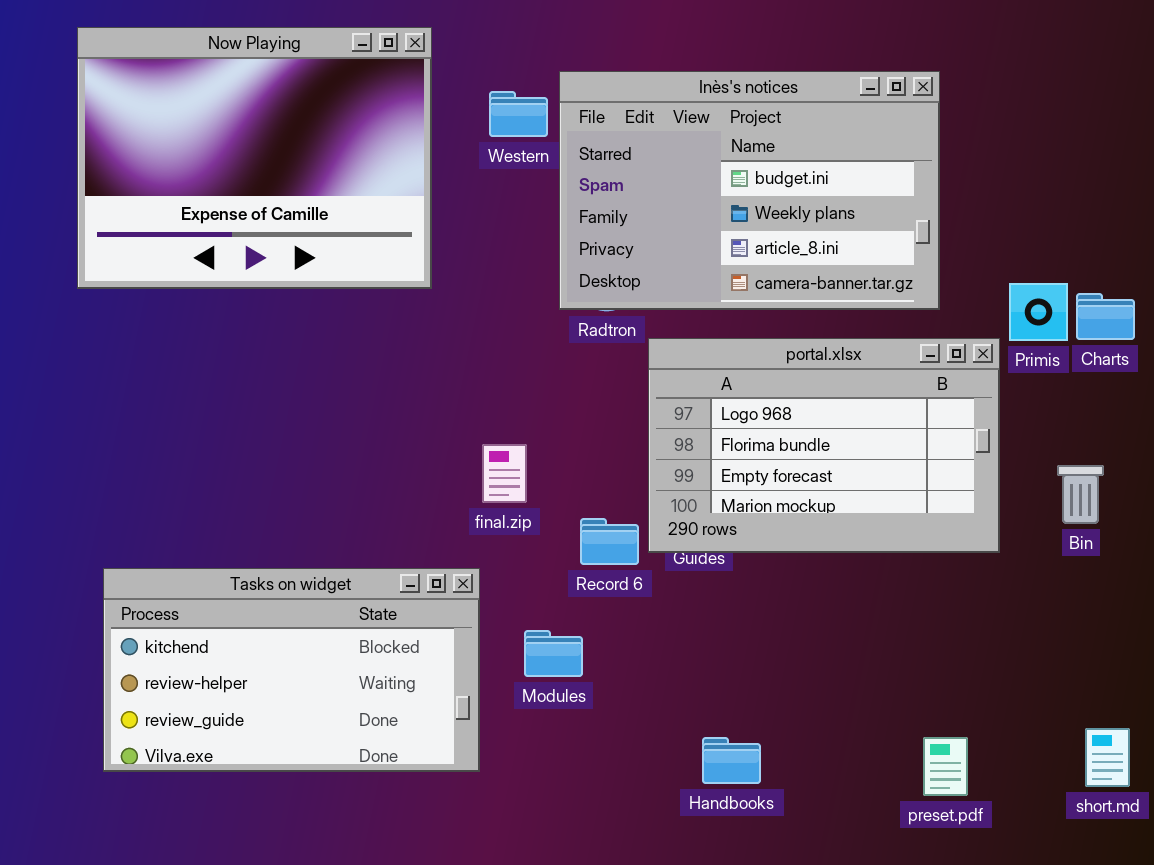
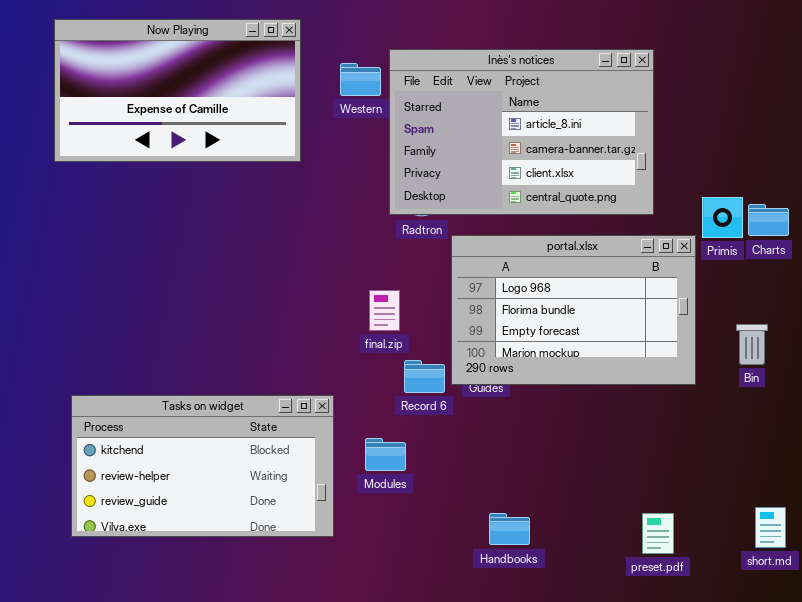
Now Playing: [77,27,432,289] -> [54,19,301,162], resized
Inès's notices: [559,71,940,310] -> [389,49,654,215], scrolled down 2 rows
final.zip: [482,444,527,503] -> [369,290,400,331], moved

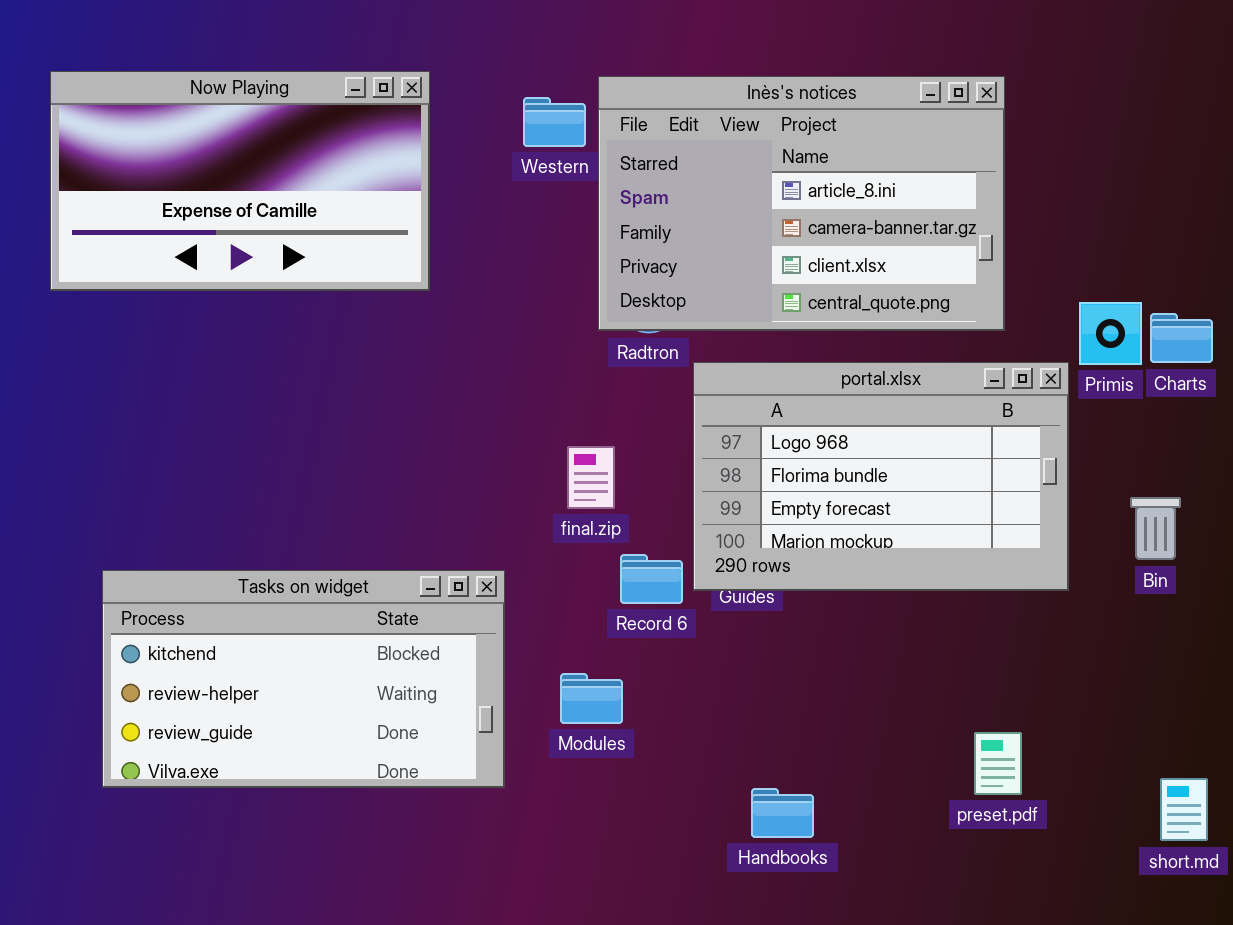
Now Playing: [54,19,301,162] -> [50,71,430,291], moved
Tasks on widget: [71,395,334,537] -> [102,570,505,788], moved
preset.pdf: [642,513,674,554] -> [974,732,1022,795], moved

